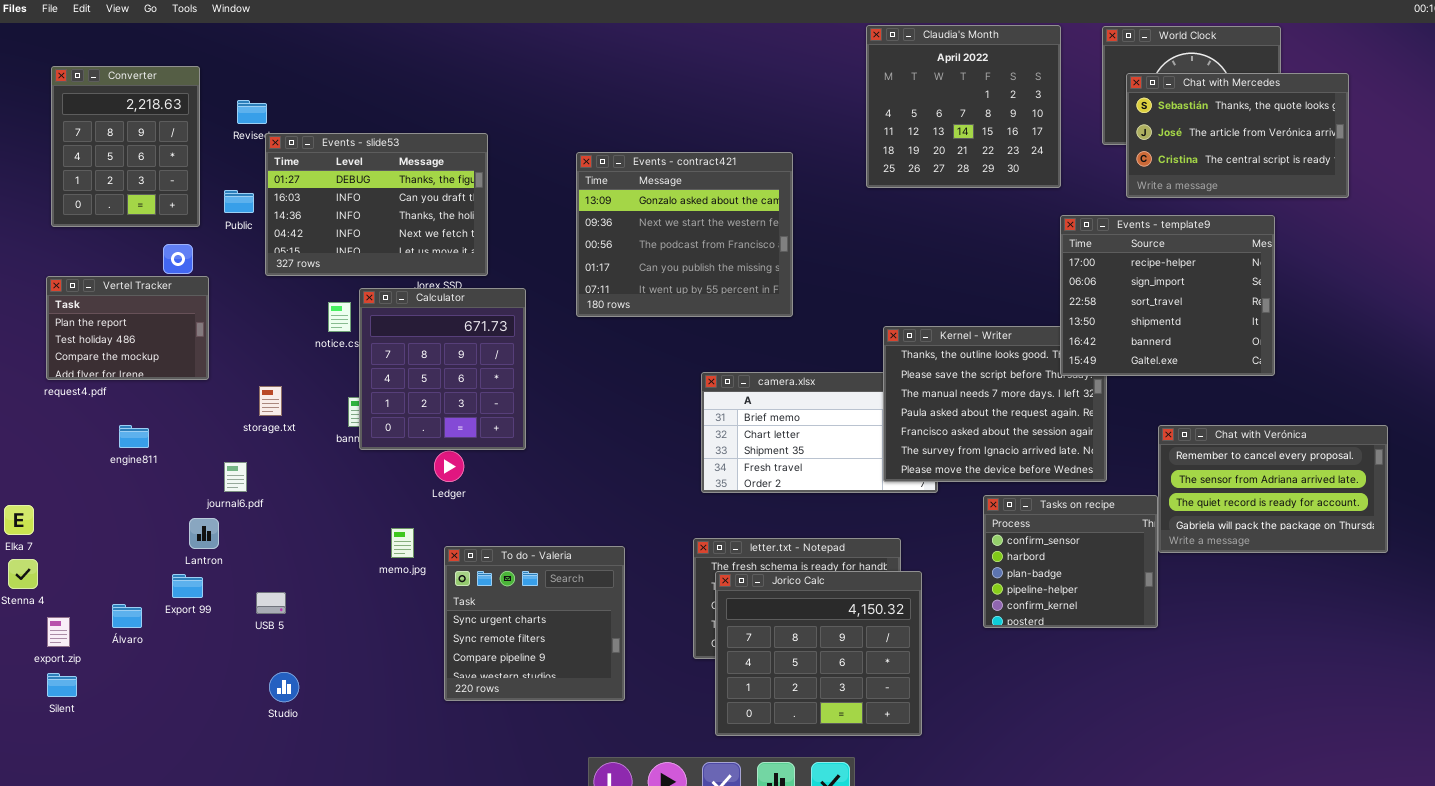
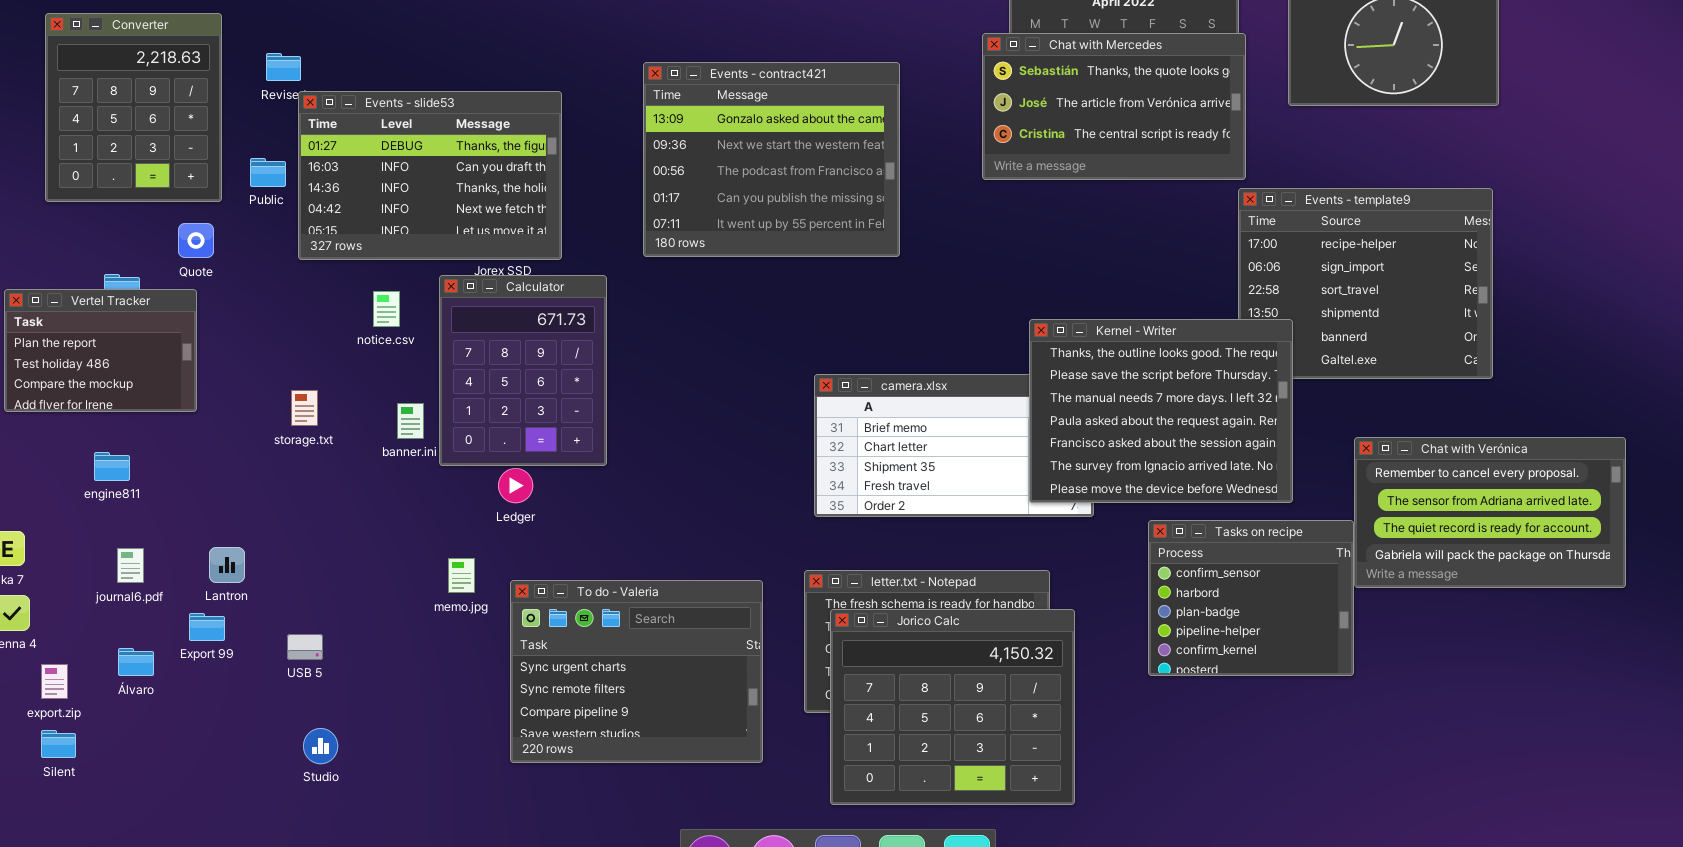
Chat with Mercedes: [1126,73,1349,198] -> [982,33,1246,180], moved
Events - contract421: [576,152,793,317] -> [643,62,900,257], moved
Vertel Tracker: [46,276,209,380] -> [4,289,197,412], moved
Calculator: [359,288,526,450] -> [439,275,607,466], resized
Kernel - Writer: [883,326,1107,482] -> [1029,319,1293,503], raised
engine811: [119,425,149,448] -> [94,452,130,481], moved
journal6.pdf: [224,462,247,492] -> [117,548,144,583], moved
To do - Valeria: [444,546,625,701] -> [510,580,763,763], resized

